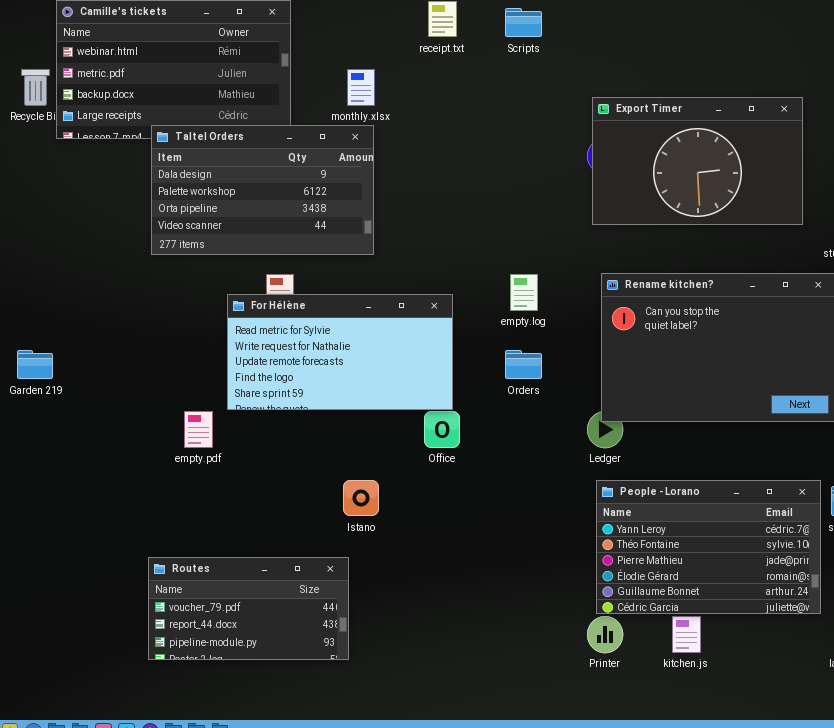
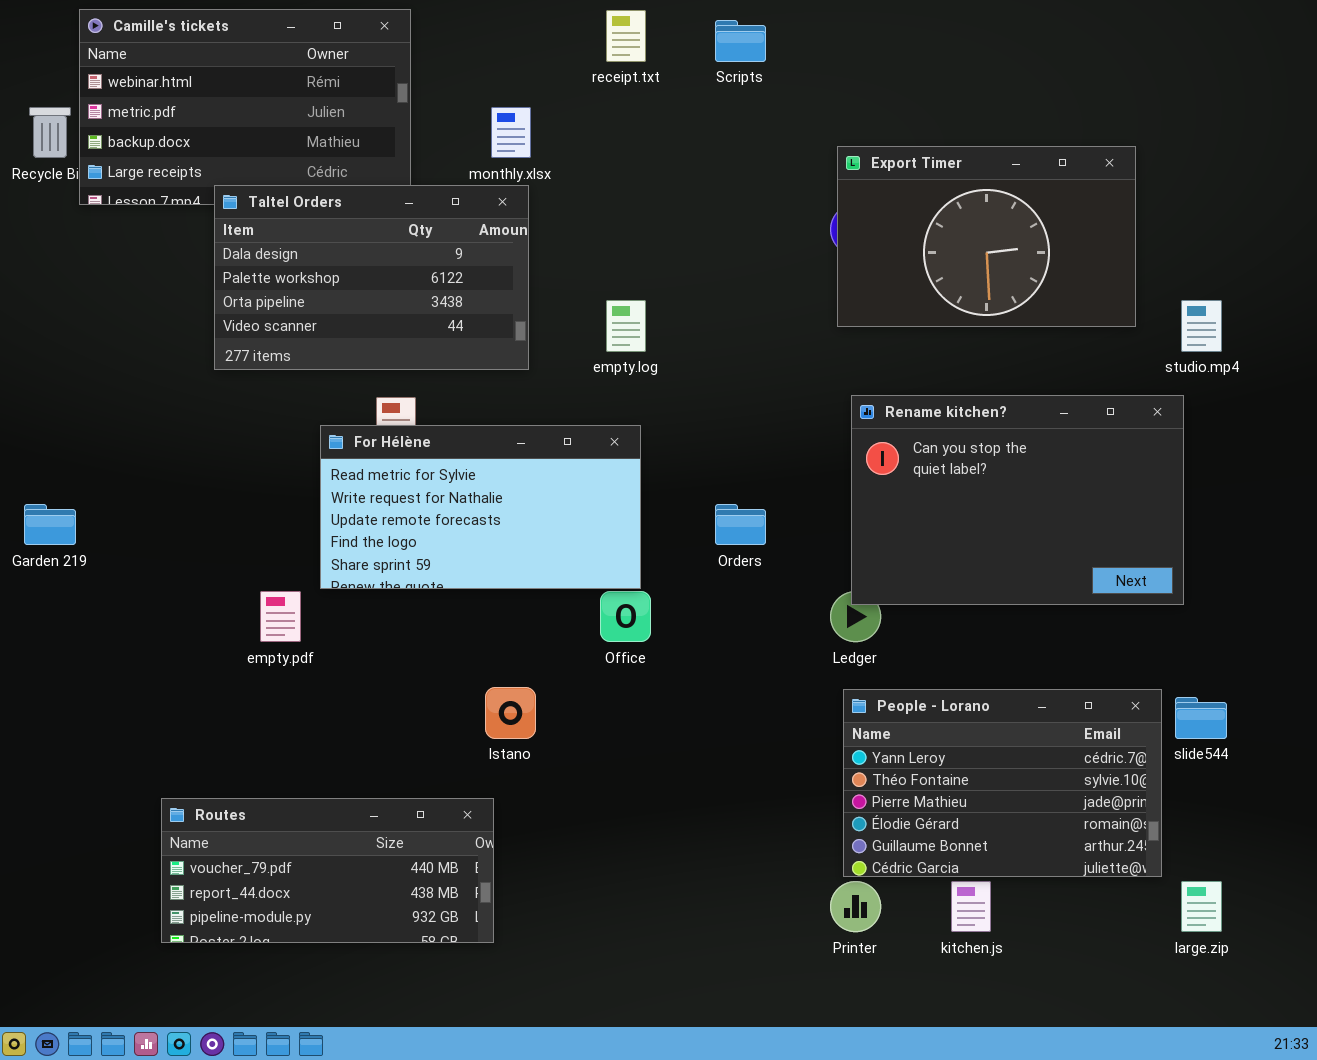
empty.log: [510,274,538,311] -> [606,300,646,352], moved
Routes: [148,557,349,660] -> [161,798,494,943], resized

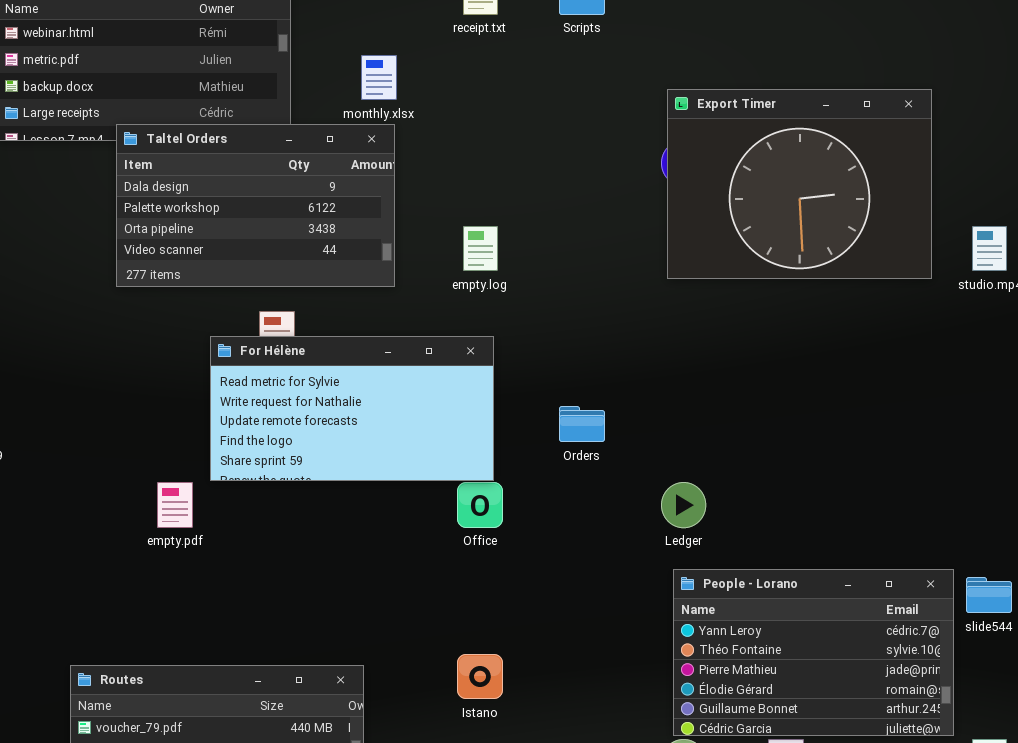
Export Timer: [837,146,1136,327] -> [667,89,932,279], resized
Rename kitchen?: [851,395,1184,605] -> none, closed
Istano: [485,687,536,739] -> [457,654,503,699], moved

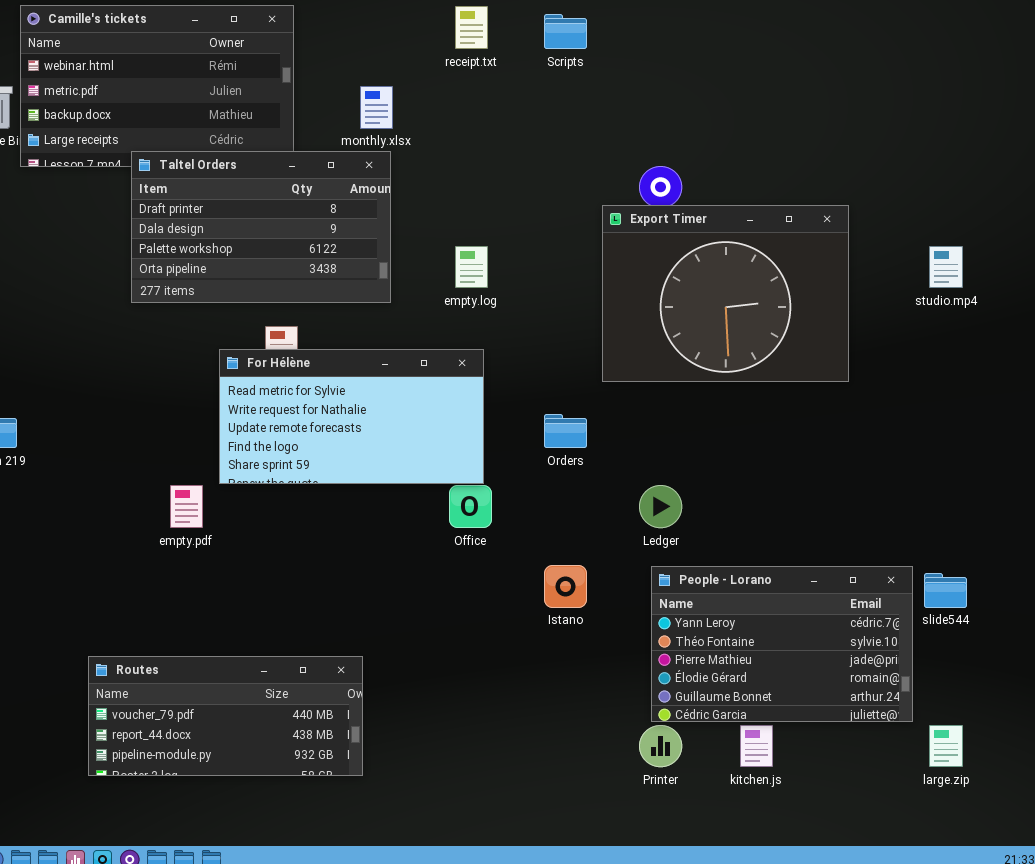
Export Timer: [667,89,932,279] -> [602,205,849,382], moved
Taltel Orders: [116,124,395,287] -> [131,151,391,303], scrolled up 1 row
Istano: [457,654,503,699] -> [544,565,587,608], moved

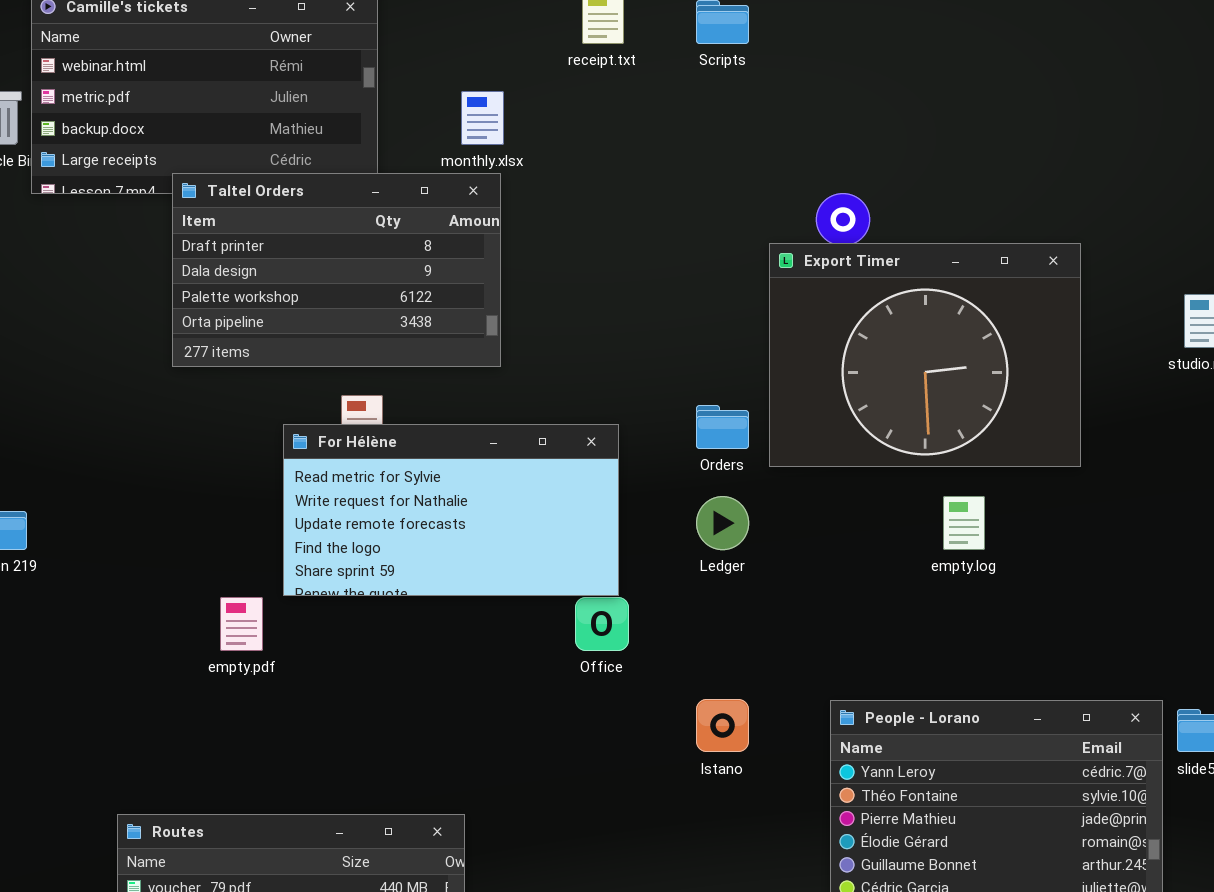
empty.log: [455,246,488,288] -> [943,496,985,550], moved
Orders: [544,414,587,448] -> [696,405,749,449], moved
Ledger: [639,485,682,528] -> [696,496,749,550], moved

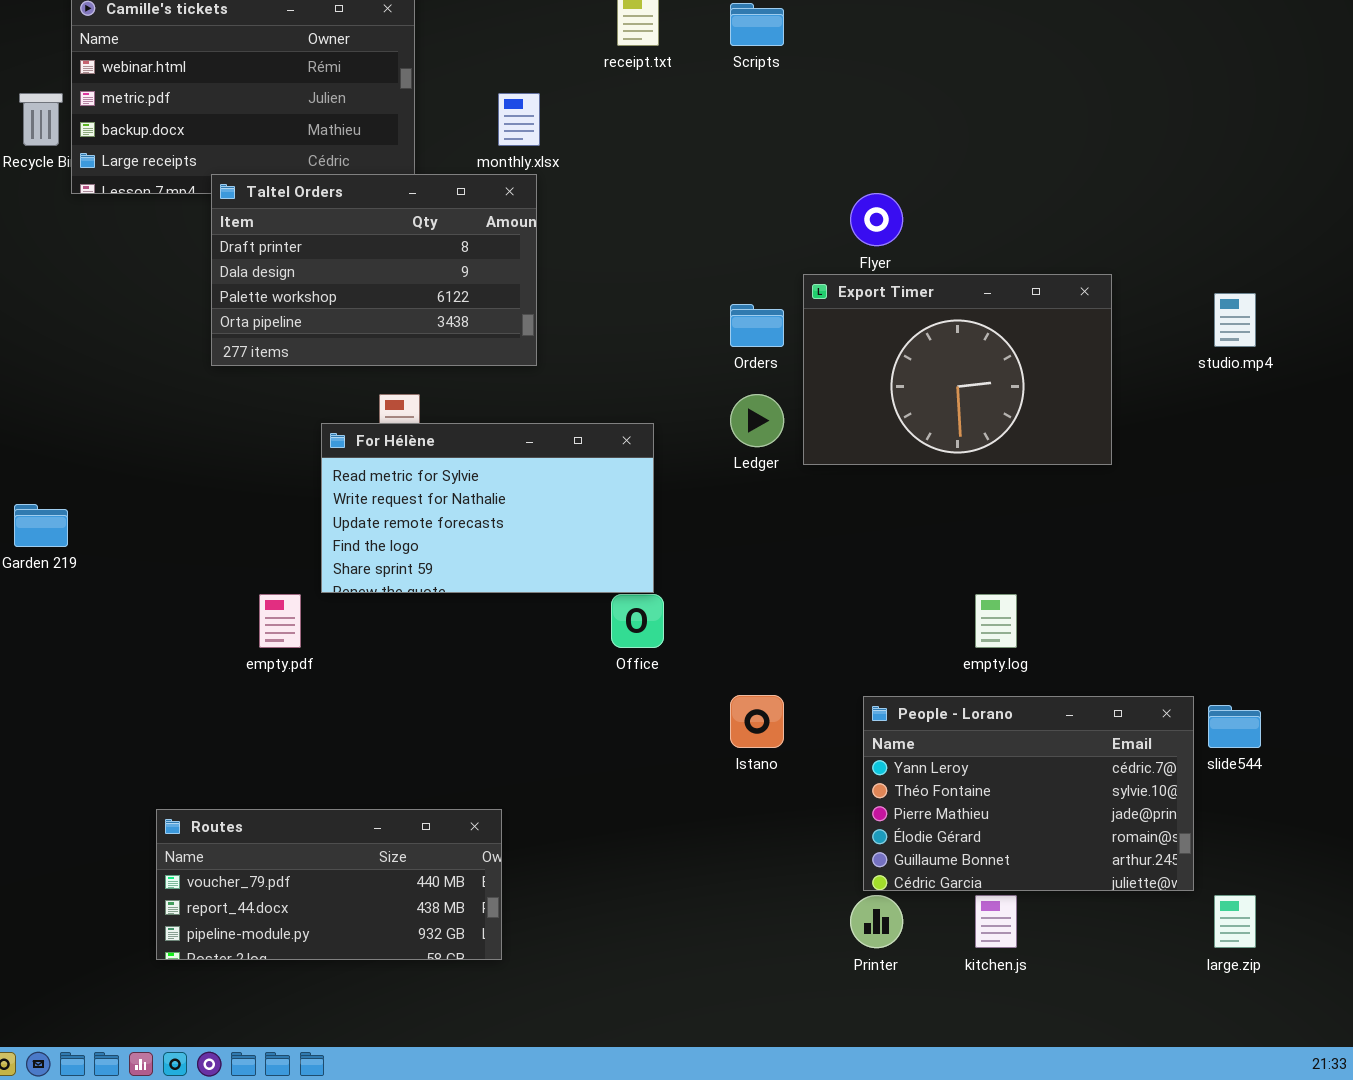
Export Timer: [769,243,1081,467] -> [803,274,1112,465], resized
Orders: [696,405,749,449] -> [730,304,784,347], moved
Ledger: [696,496,749,550] -> [730,394,784,447], moved
empty.log: [943,496,985,550] -> [975,594,1017,648], moved

